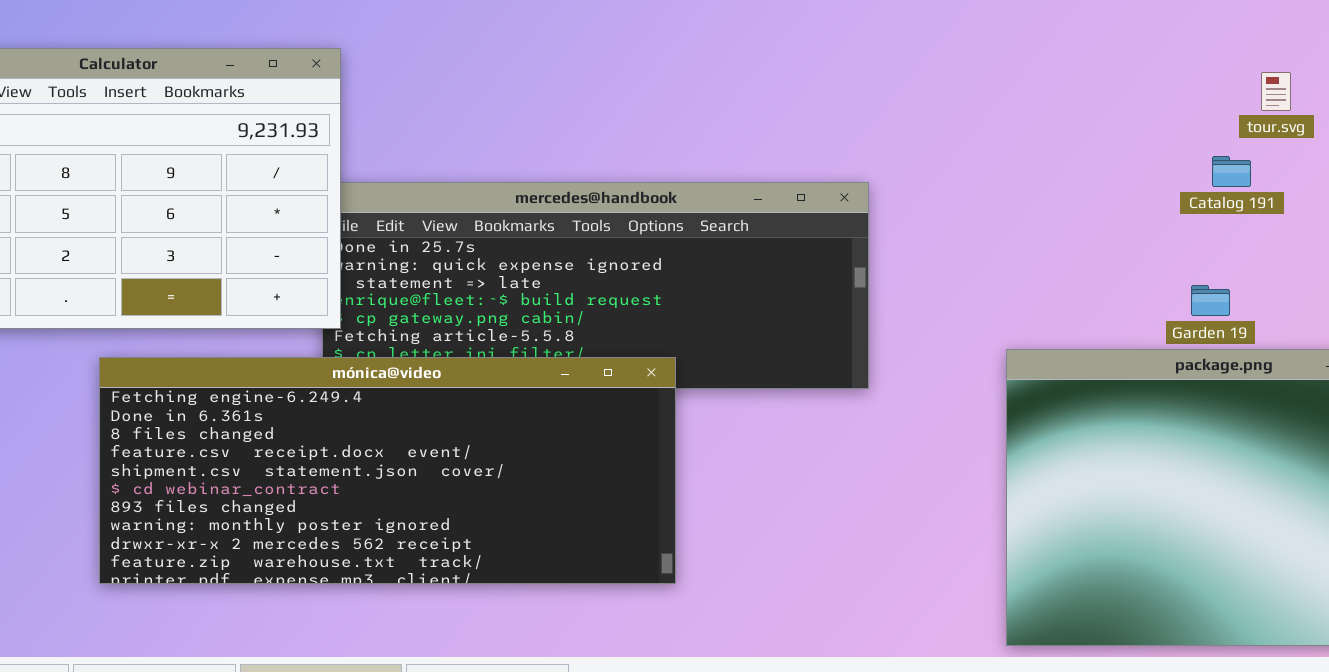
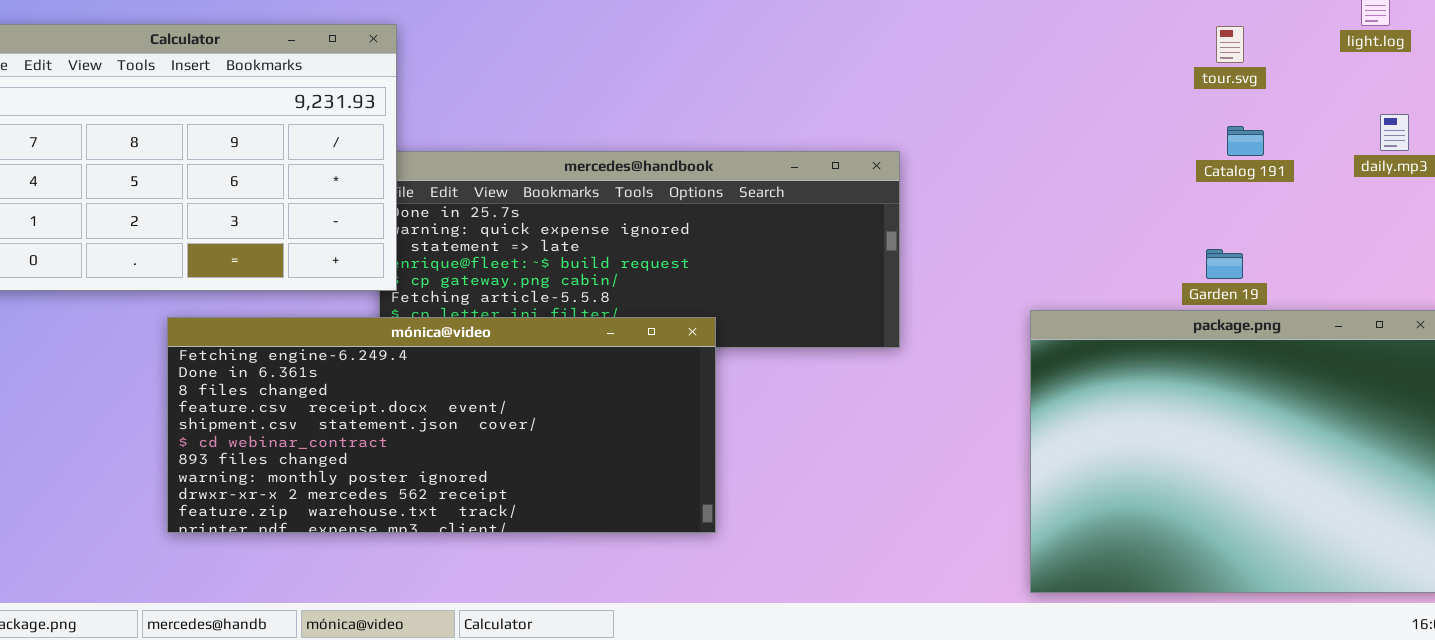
tour.svg: [1261,72,1291,111] -> [1216,26,1244,63], moved

